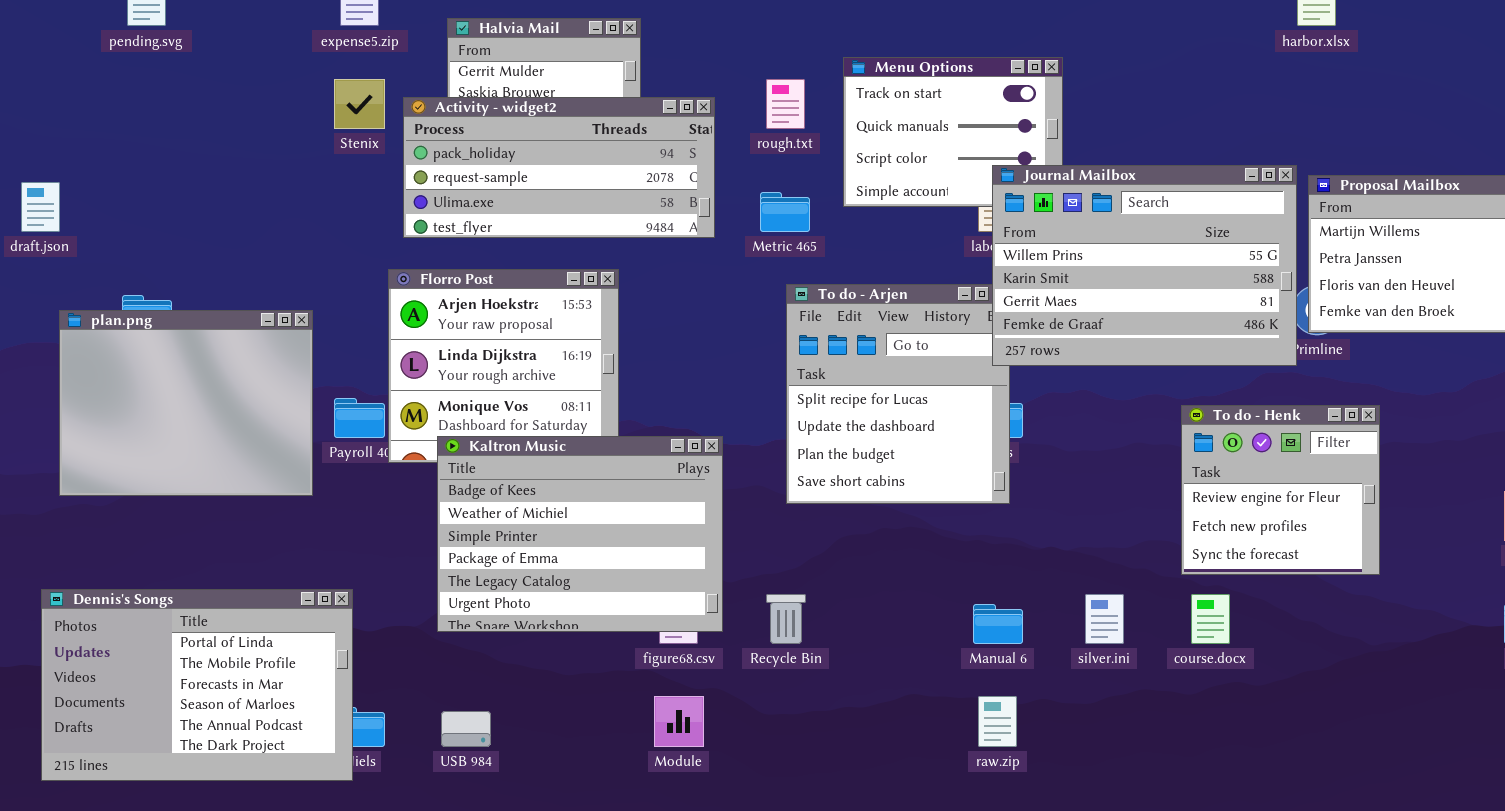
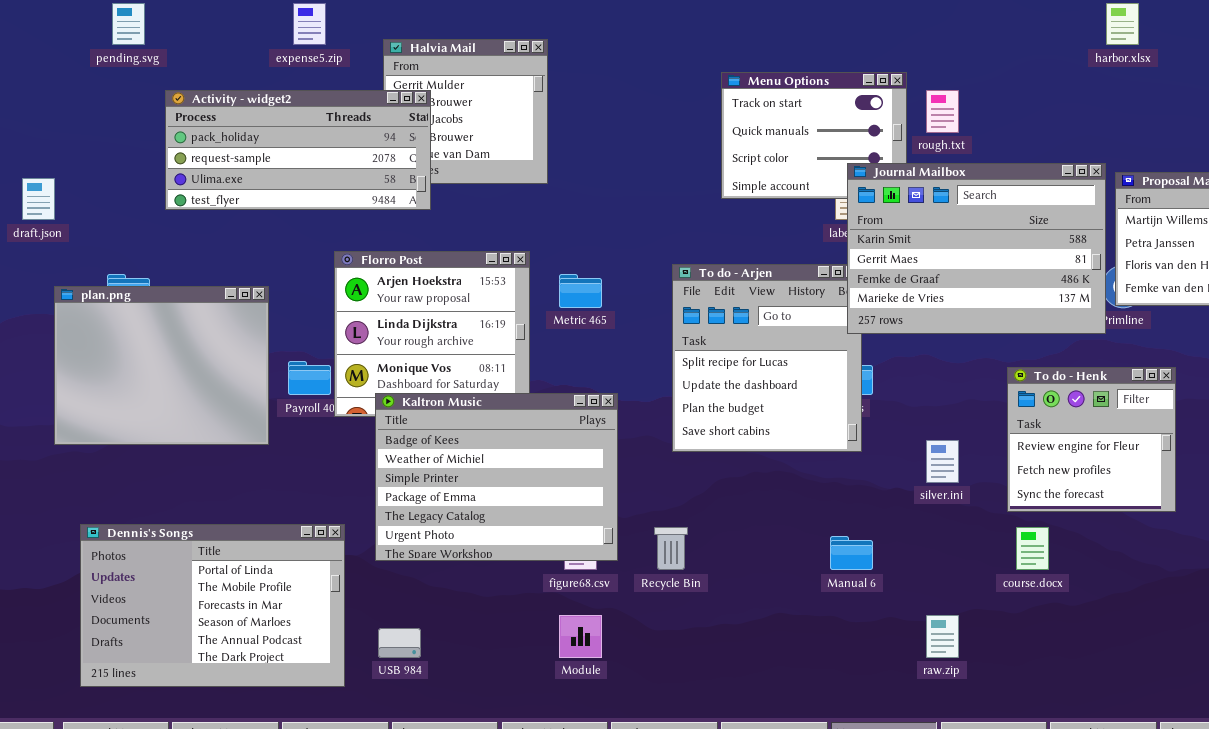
rough.txt: [766,79,805,129] -> [926,90,959,133], moved
Activity - widget2: [403,97,715,238] -> [165,90,431,210], moved
Journal Mailbox: [992,165,1297,366] -> [847,163,1106,334], scrolled down 1 row
Metric 465: [760,192,810,232] -> [559,274,602,308], moved
Dennis's Songs: [41,589,353,781] -> [80,524,345,687], moved
silver.ini: [1085,594,1124,644] -> [926,440,959,483], moved
raw.zip: [978,696,1017,747] -> [926,615,959,658], moved

